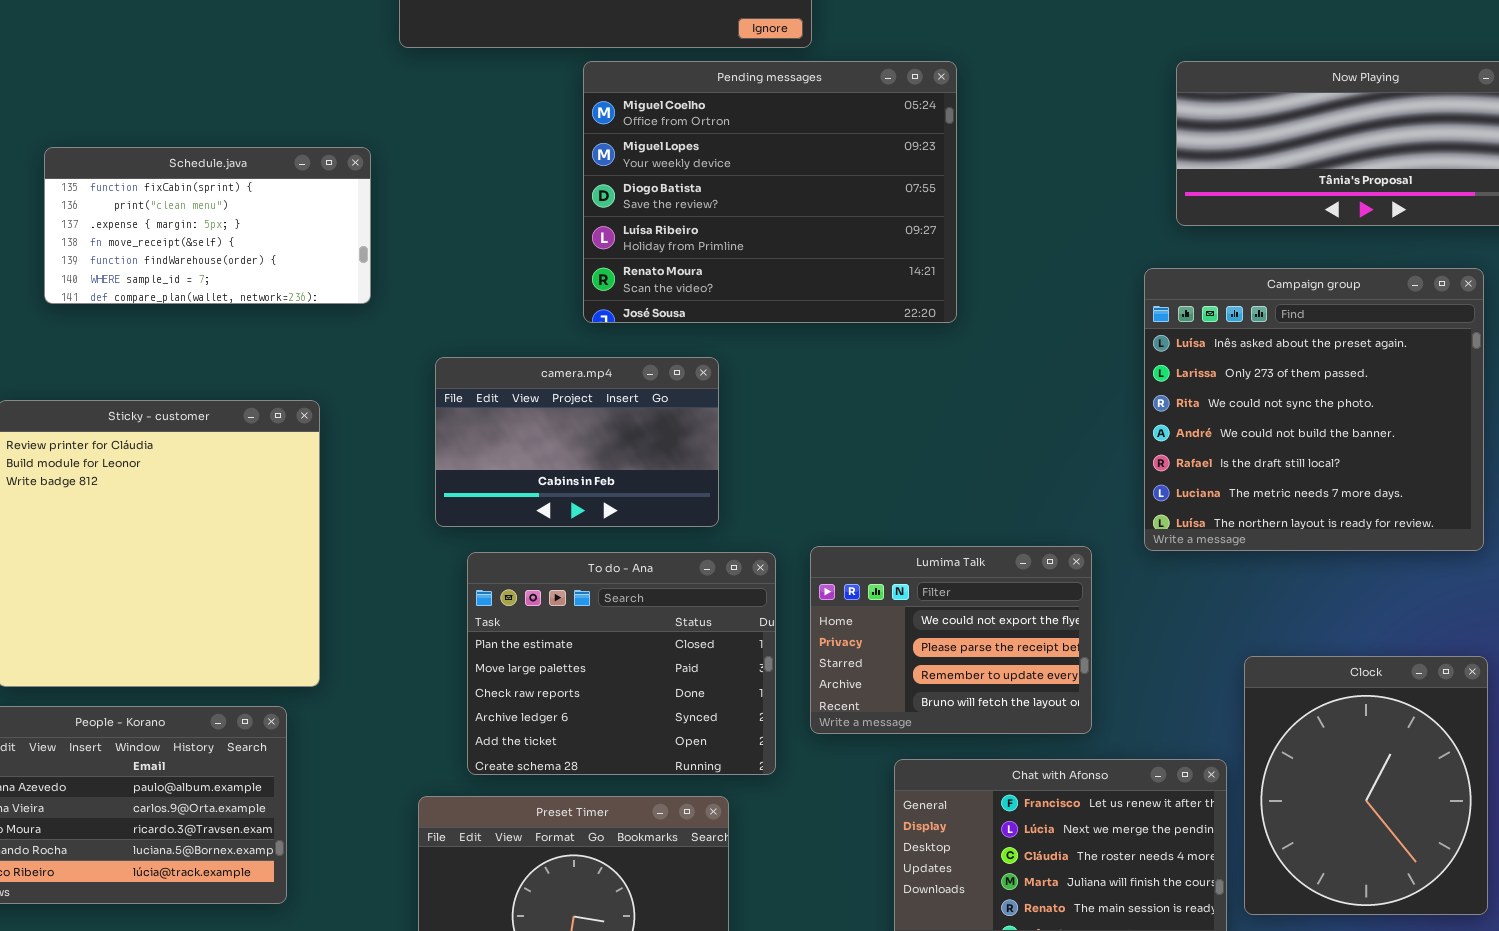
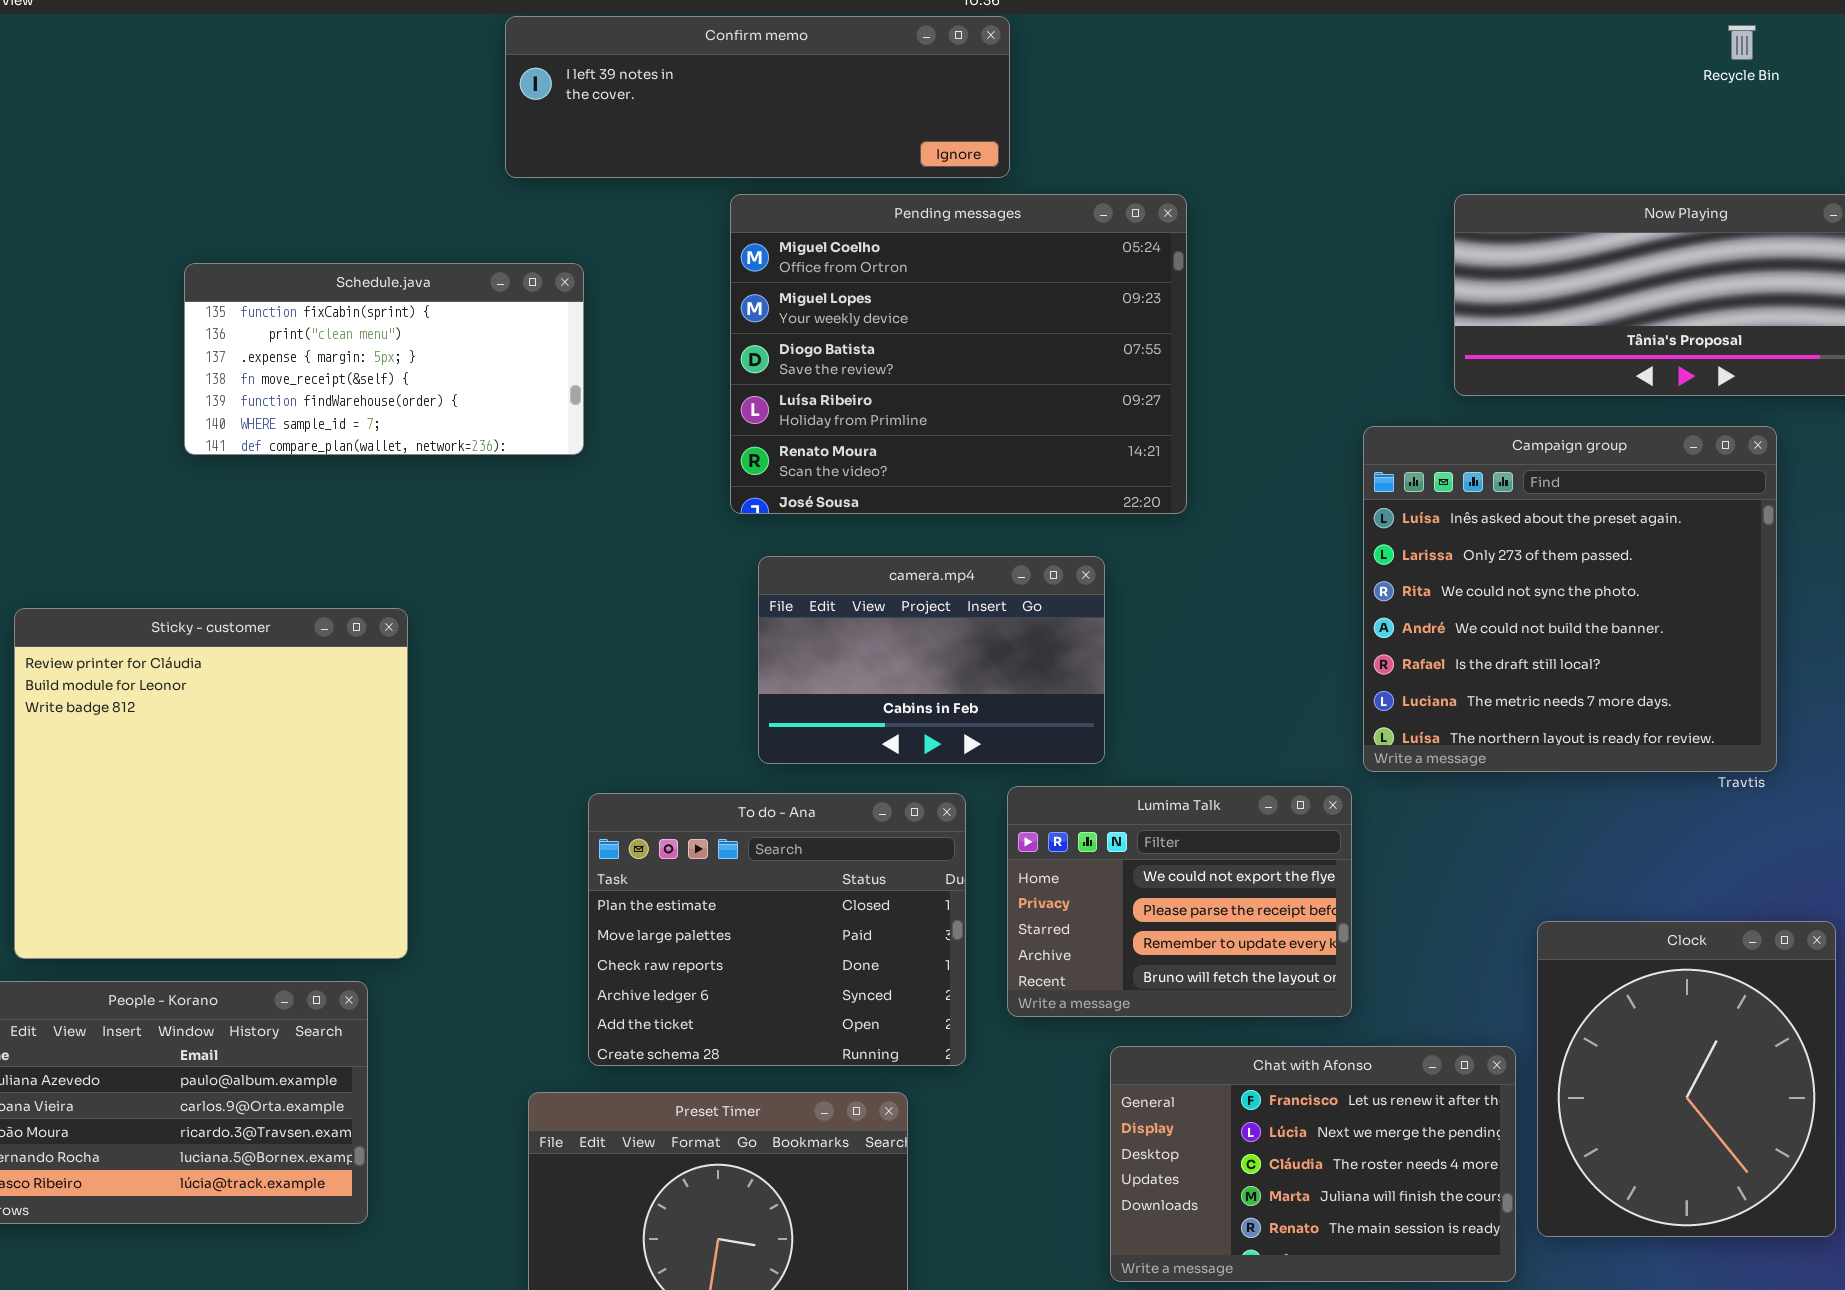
Schedule.java: [44,147,371,304] -> [184,263,584,455], moved
Campaign group: [1144,268,1484,551] -> [1363,426,1777,772], moved
camera.mp4: [435,357,719,527] -> [758,556,1105,764], moved

